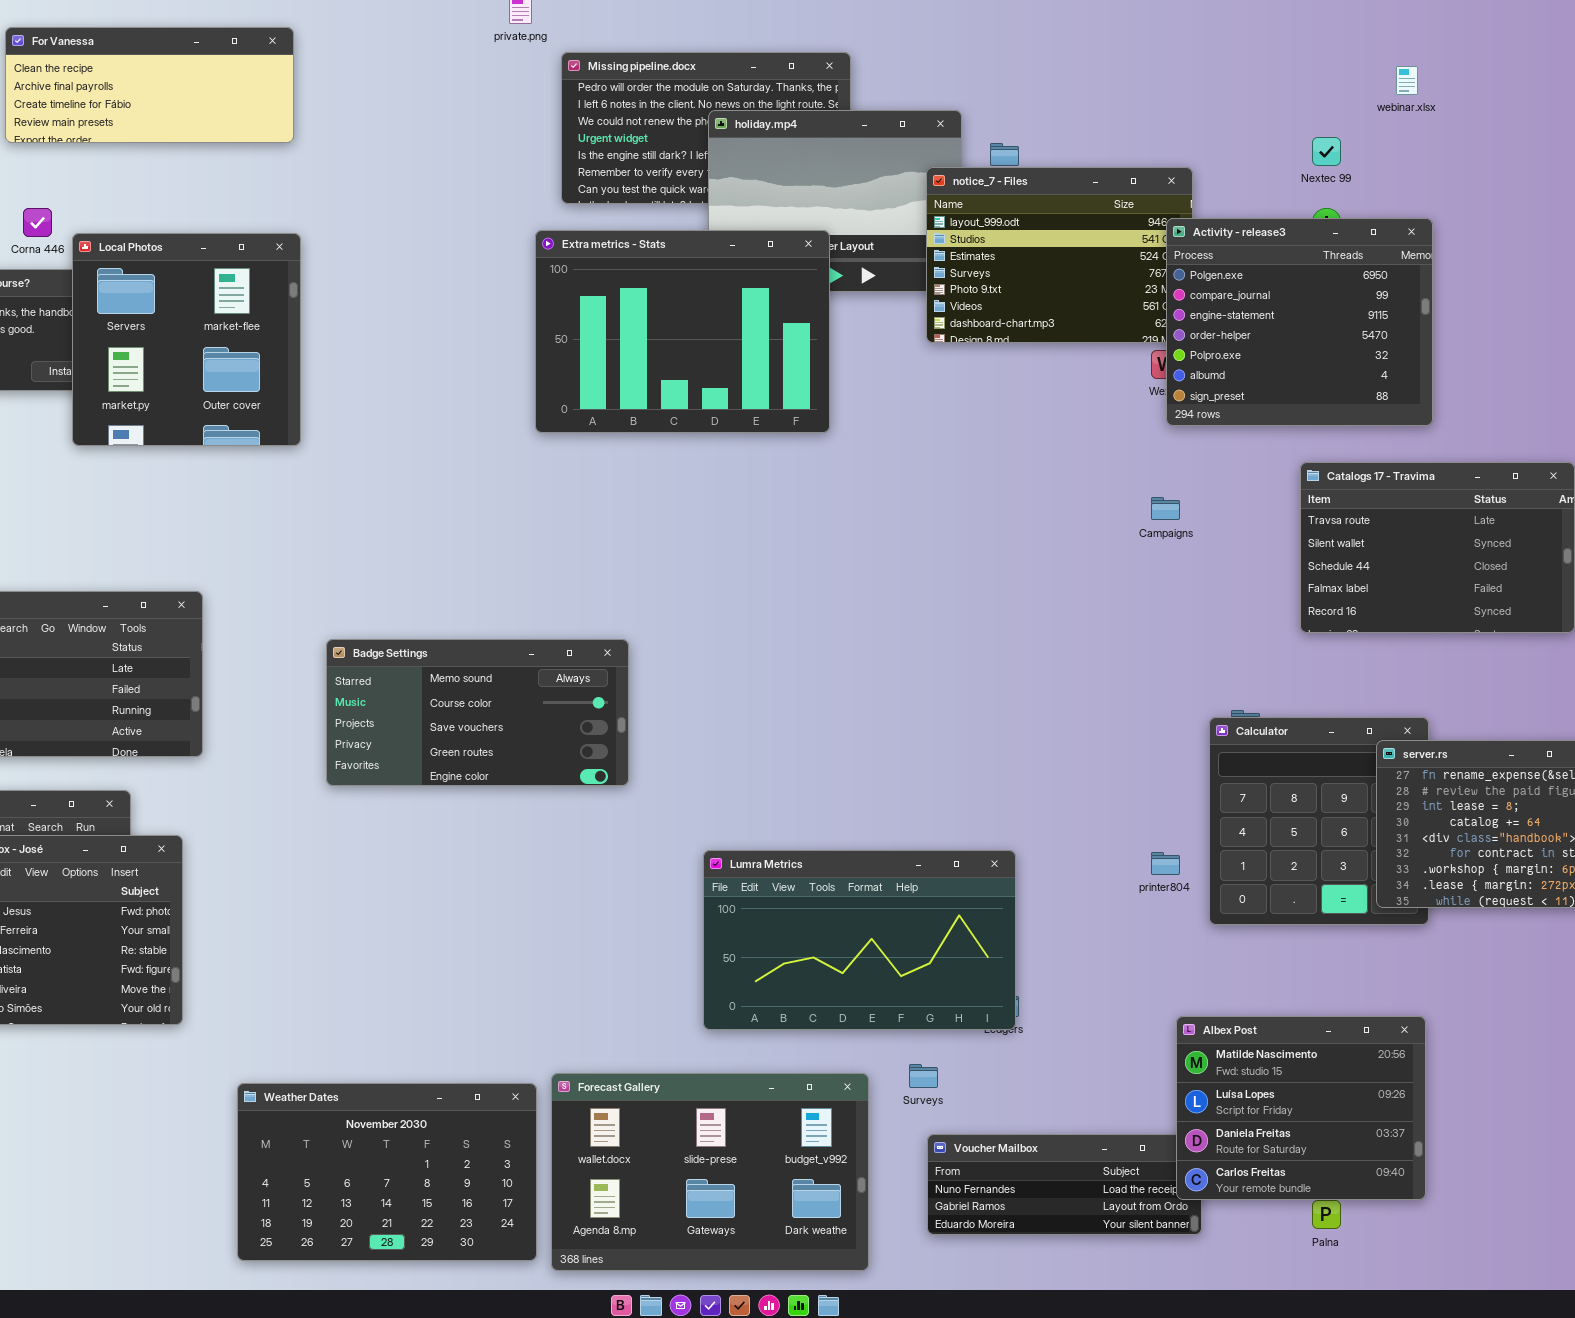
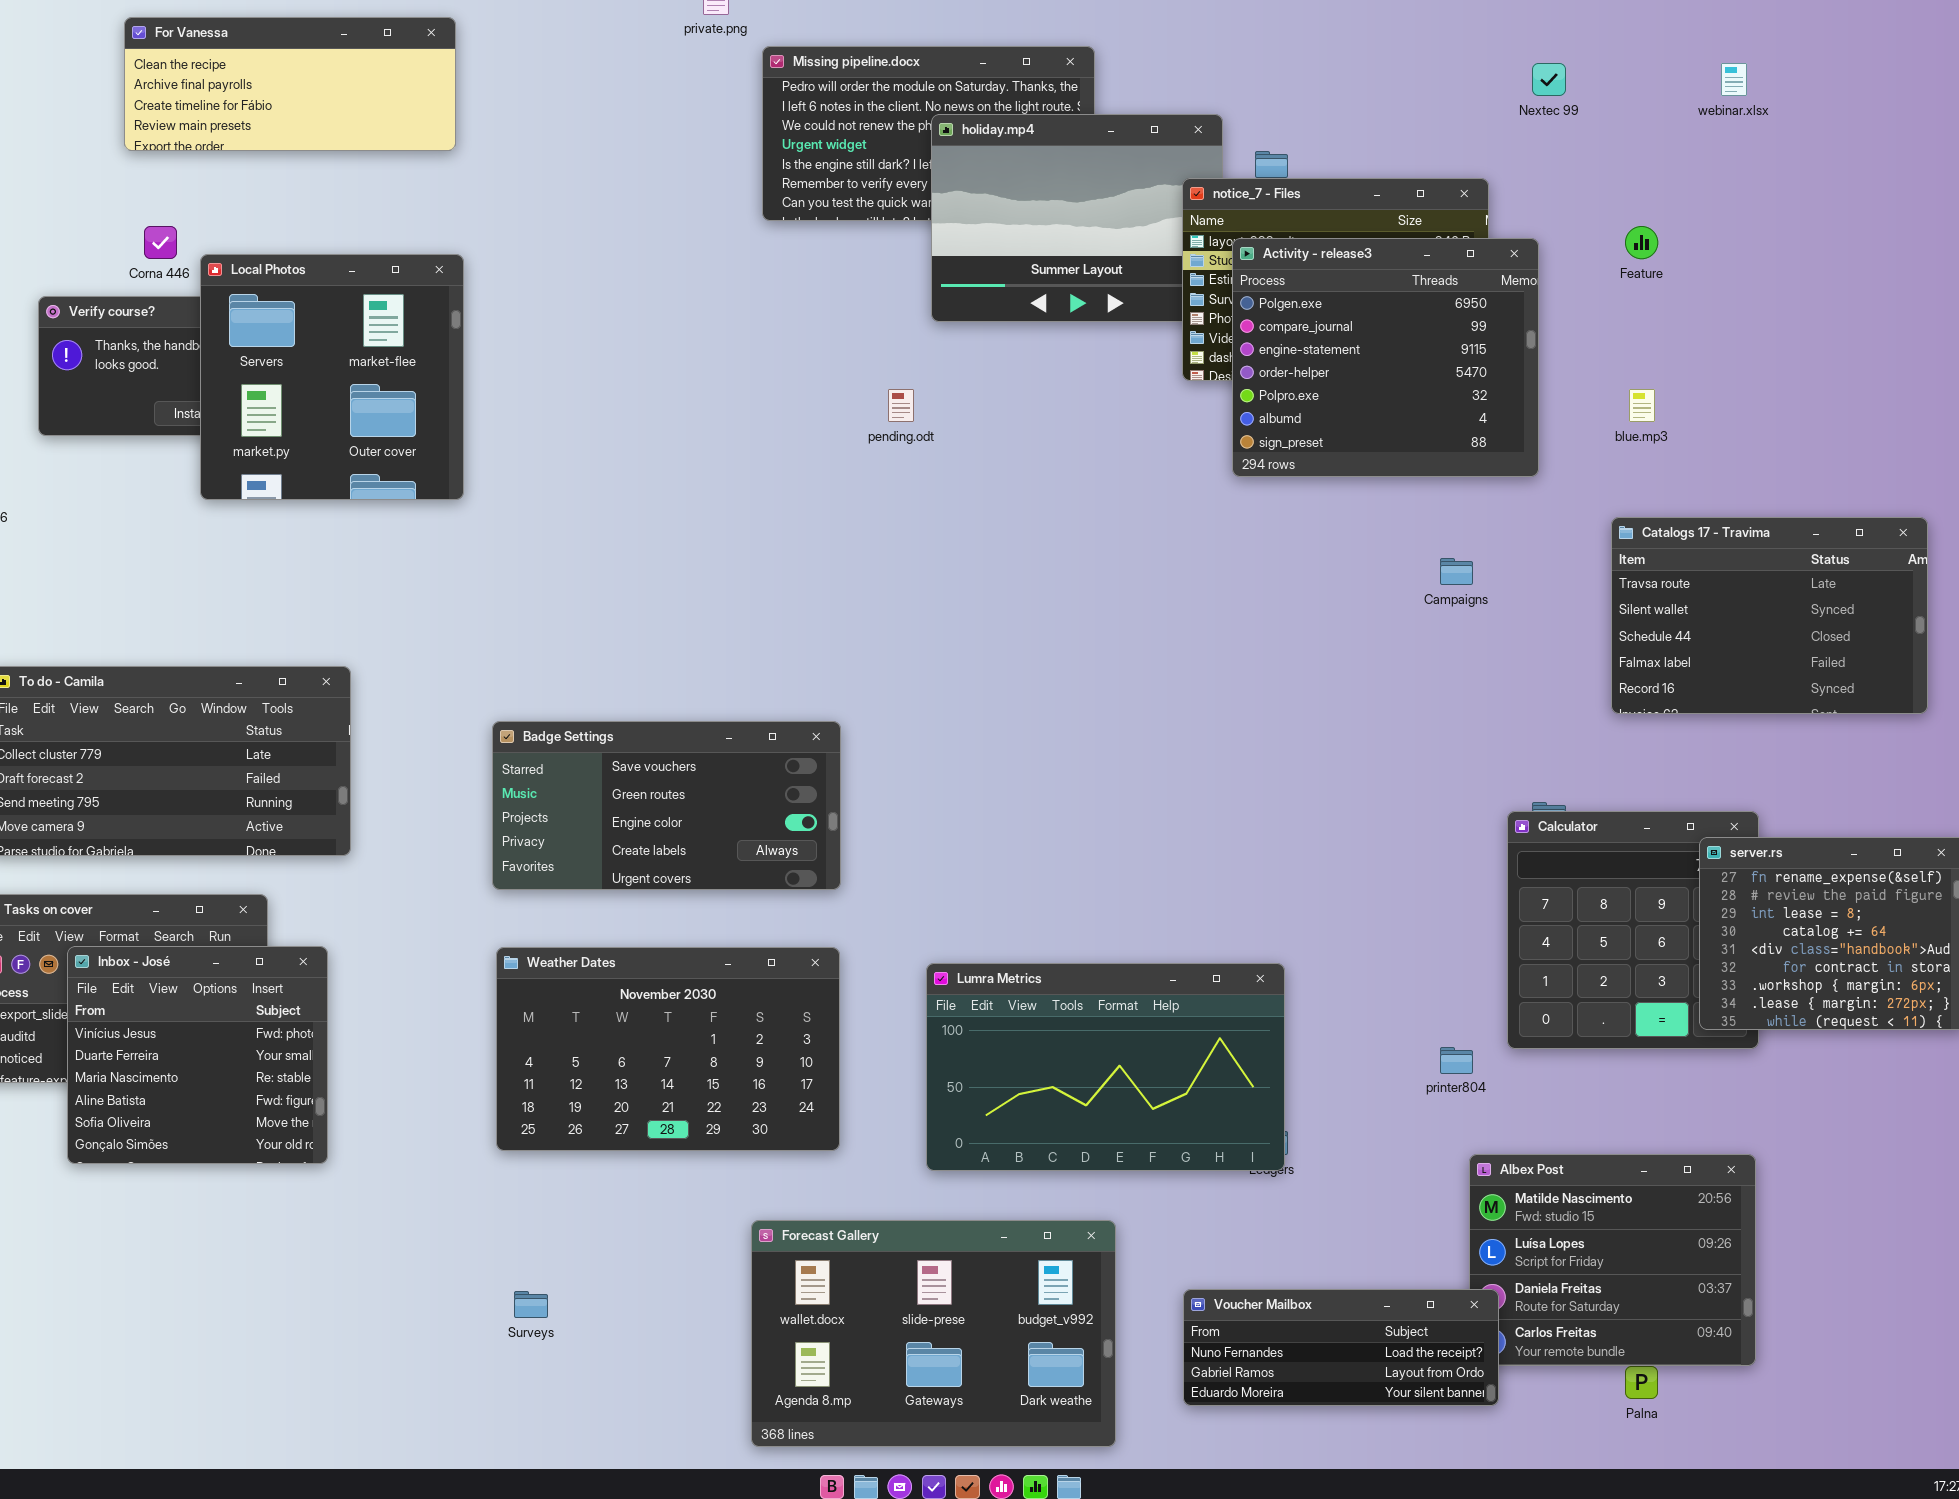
Nextec 99: [1312,137,1341,166] -> [1532,63,1566,96], moved
Activity - release3: [1166,218,1433,426] -> [1232,238,1539,477], moved
Extra metrics - Stats: [535,230,830,433] -> none, closed
Badge Settings: [326,639,629,786] -> [492,721,841,890], scrolled down 2 rows
printer804: [1151,852,1180,875] -> [1440,1047,1473,1074], moved
Surveys: [909,1064,938,1088] -> [514,1291,548,1318], moved
Weather Dates: [237,1083,537,1261] -> [496,947,840,1151], moved
Voucher Mailbox: [927,1134,1202,1235] -> [1183,1289,1499,1406], raised

